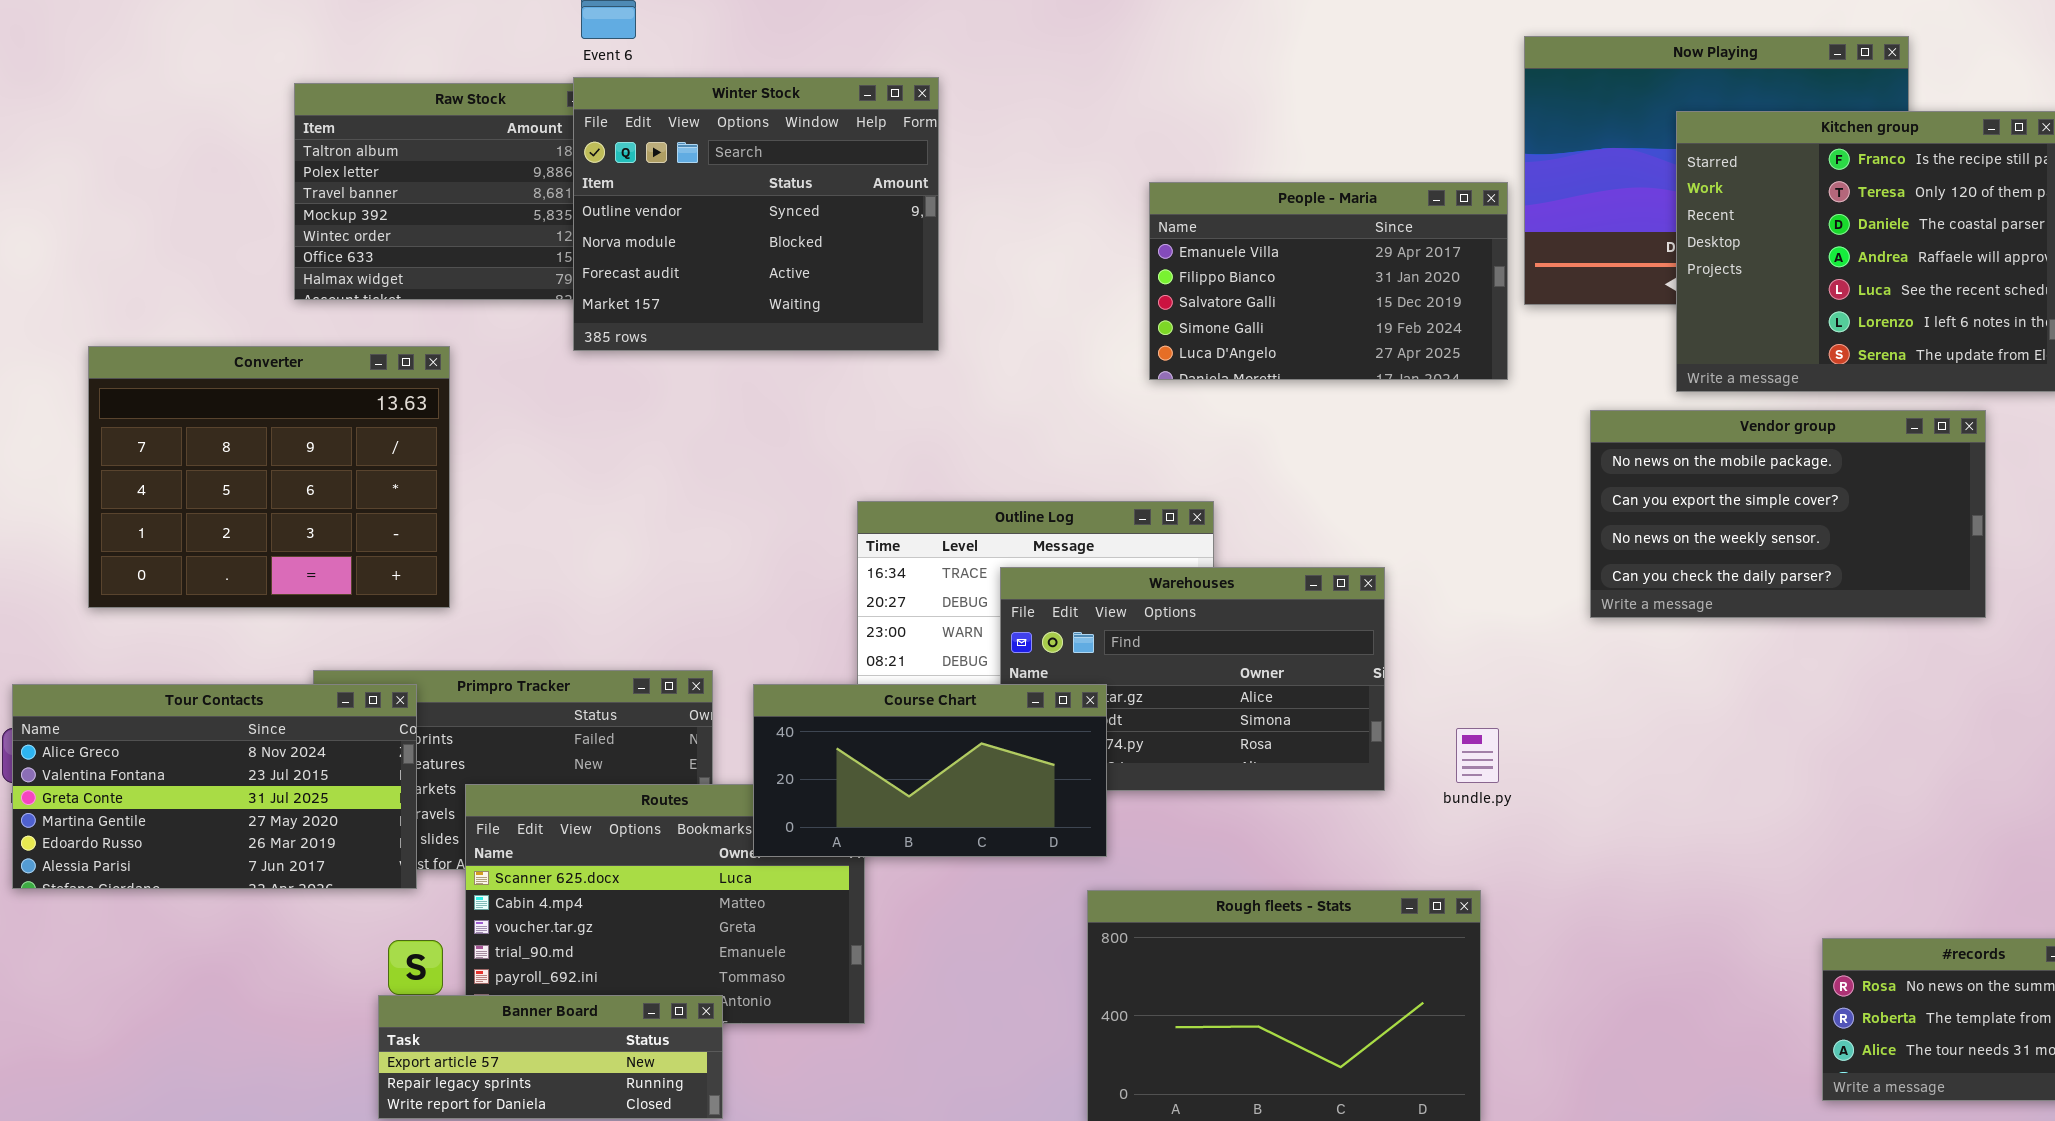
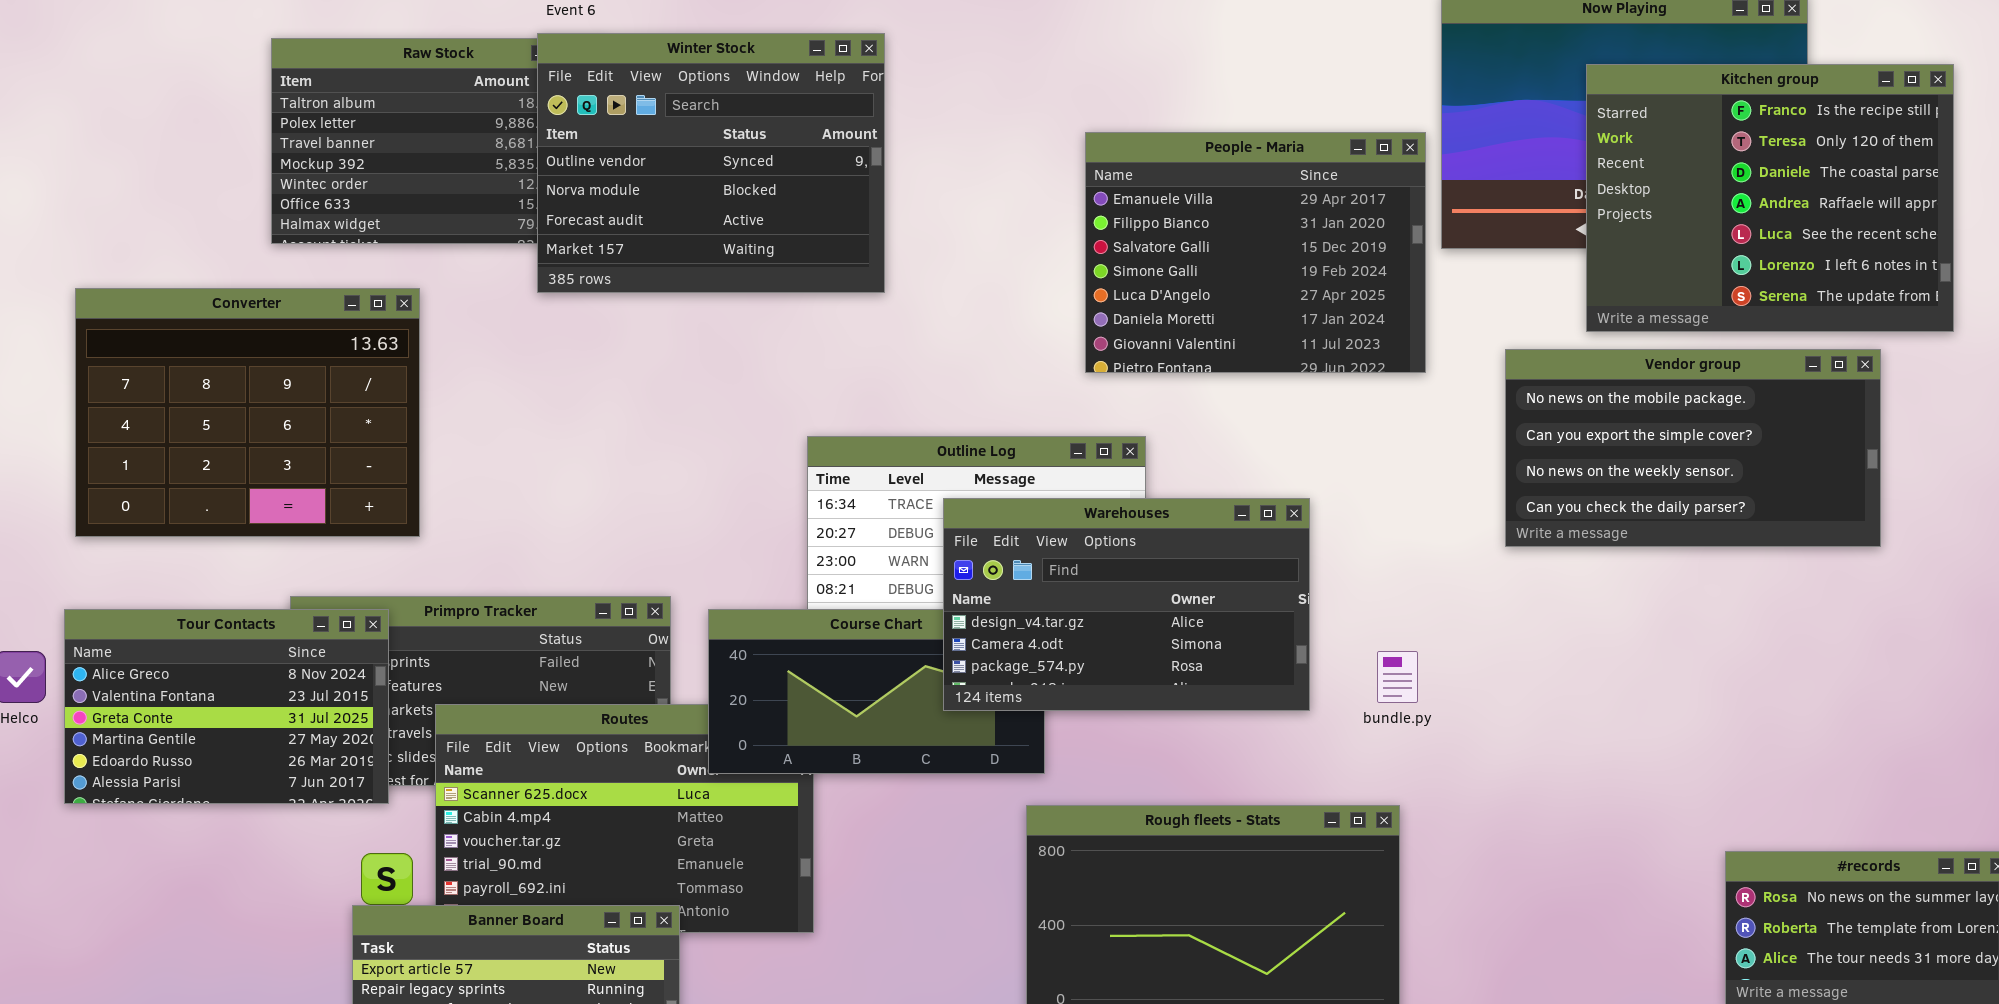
People - Maria: [1149,182,1508,380] -> [1085,132,1426,373], resized
Warehouses: [1000,567,1385,791] -> [943,498,1310,711], raised
Tour Contacts: [12,684,417,889] -> [64,609,389,804], resized

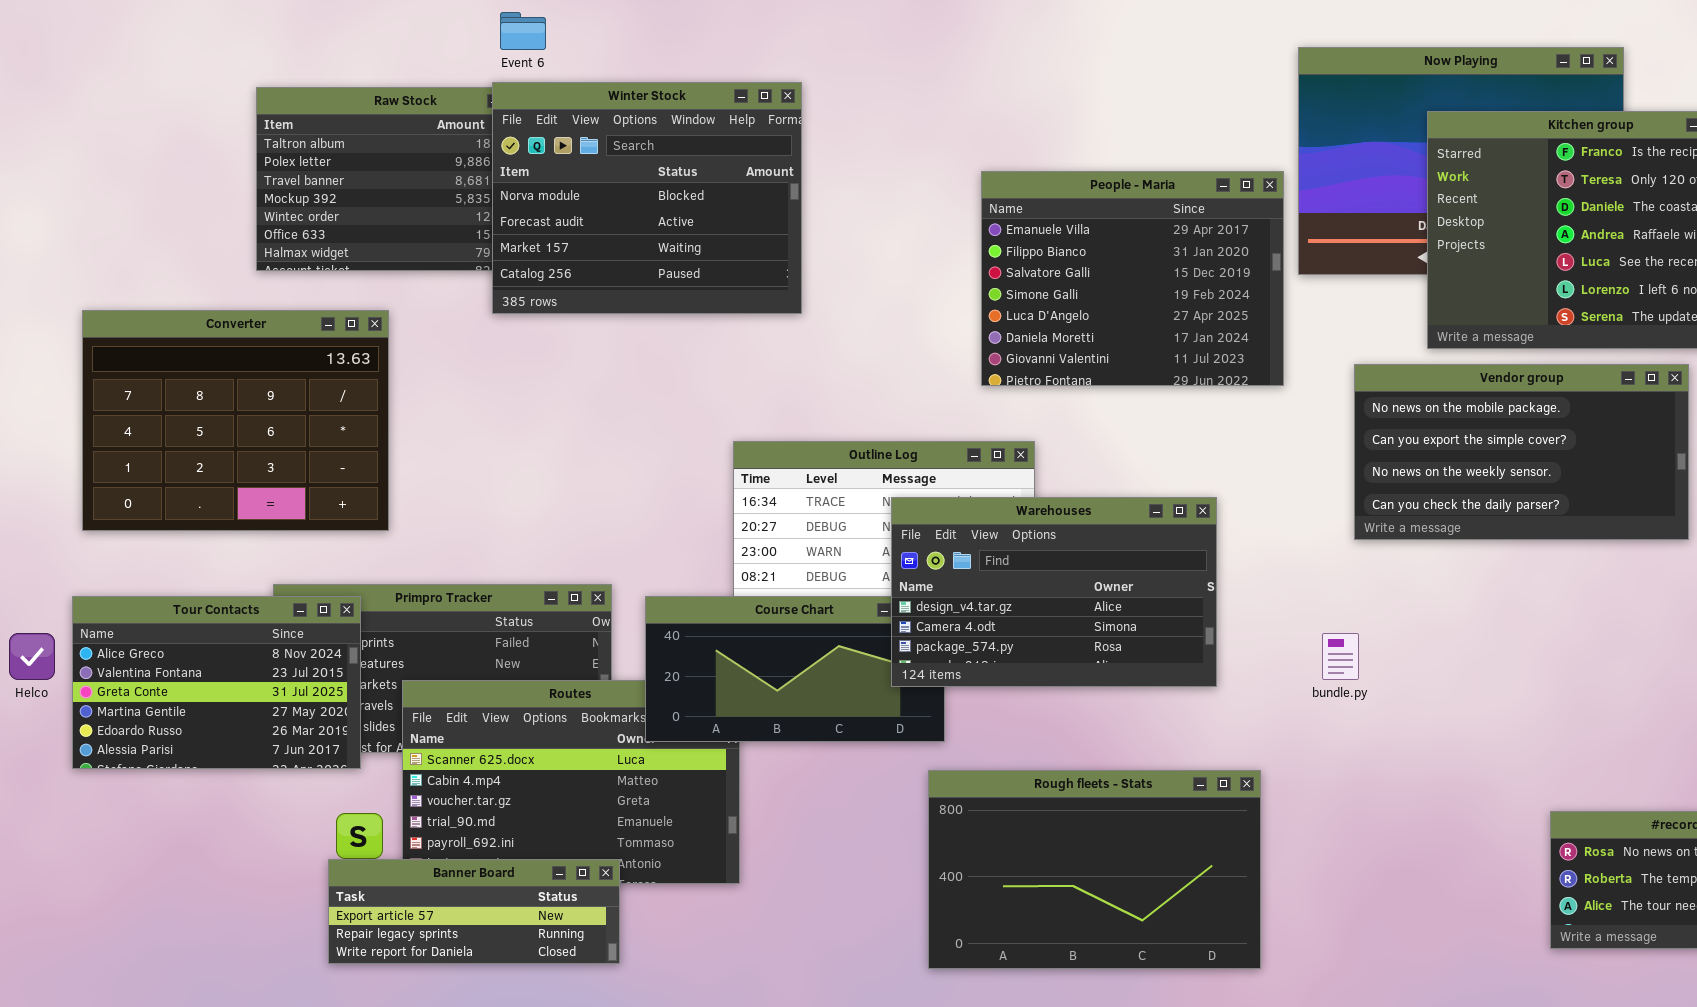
Winter Stock: [537,33,885,293] -> [492,82,802,314], scrolled down 1 row
Warehouses: [943,498,1310,711] -> [891,497,1217,687], moved
bundle.py: [1377,651,1418,703] -> [1322,633,1359,680], moved

